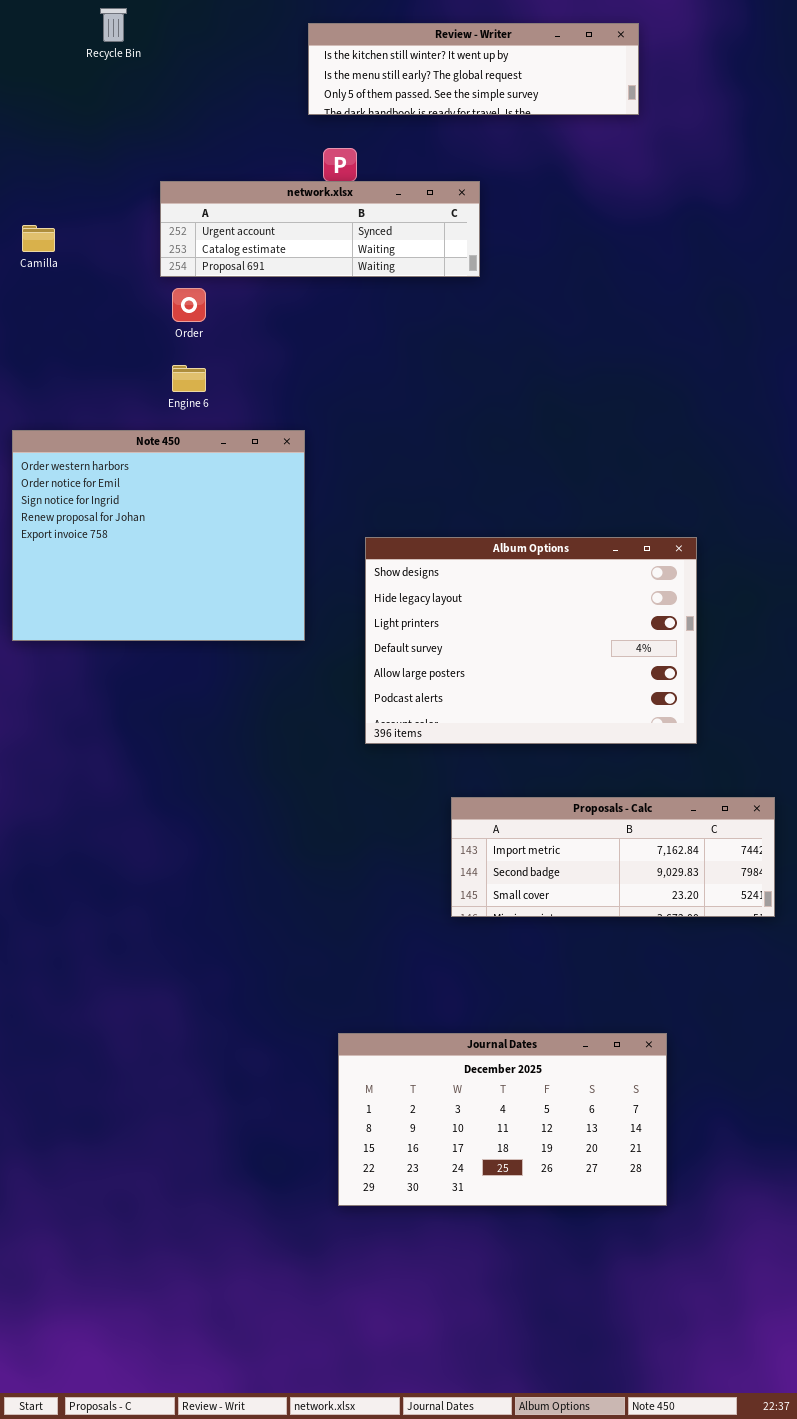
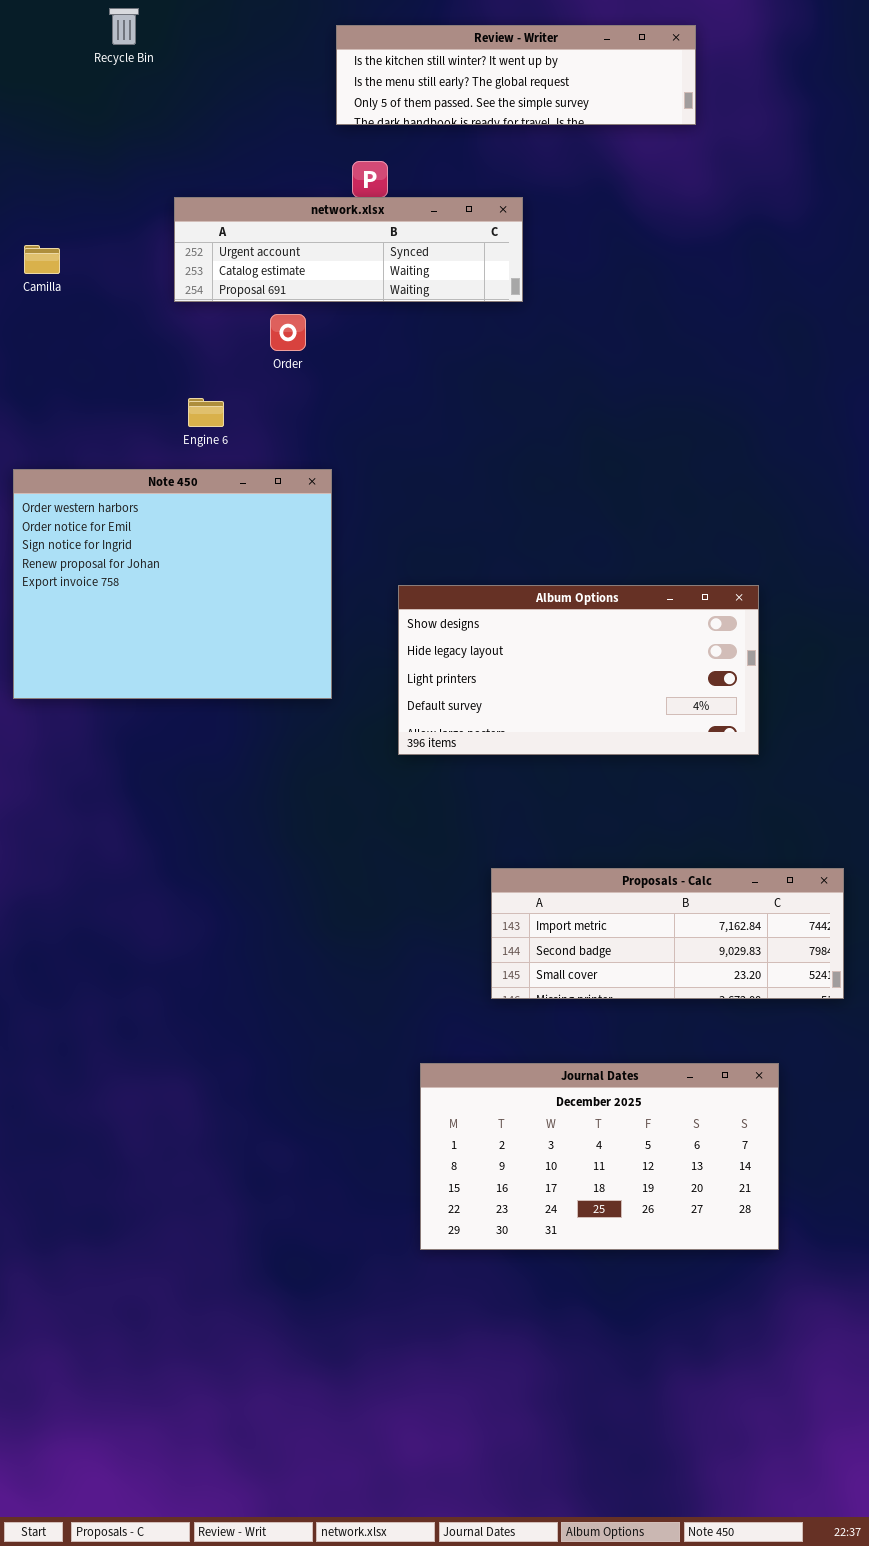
Order: [172,288,206,322] -> [270,314,306,351], moved
Album Options: [365,537,697,744] -> [398,585,759,755], resized
Journal Dates: [338,1033,667,1206] -> [420,1063,779,1250], moved

